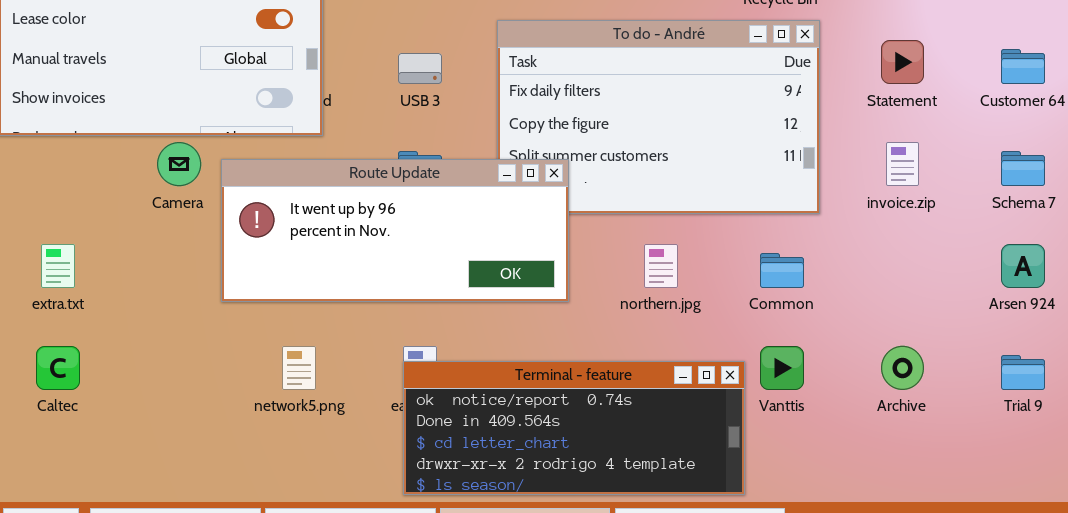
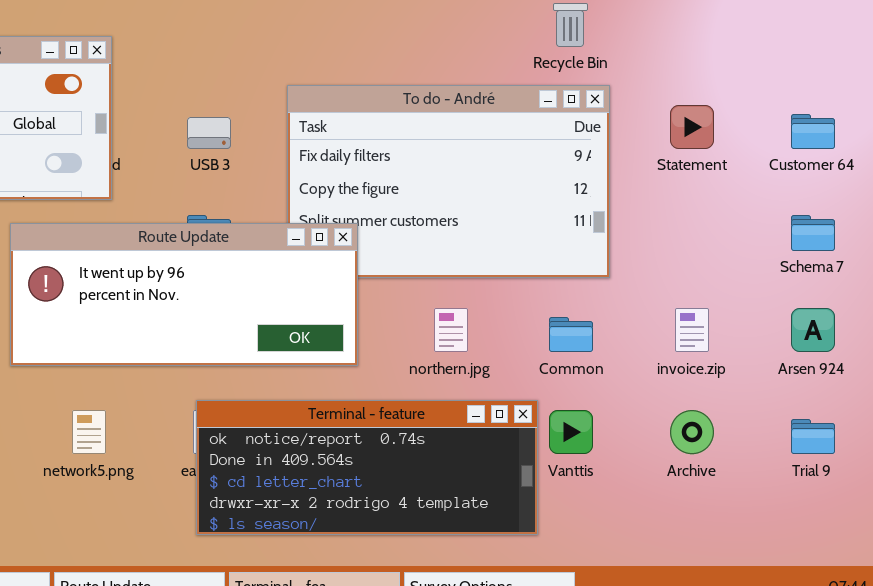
invoice.zip: [886,142,919,186] -> [675,308,709,352], moved
Terminal - feature: [403,361,745,495] -> [196,400,538,535], moved

